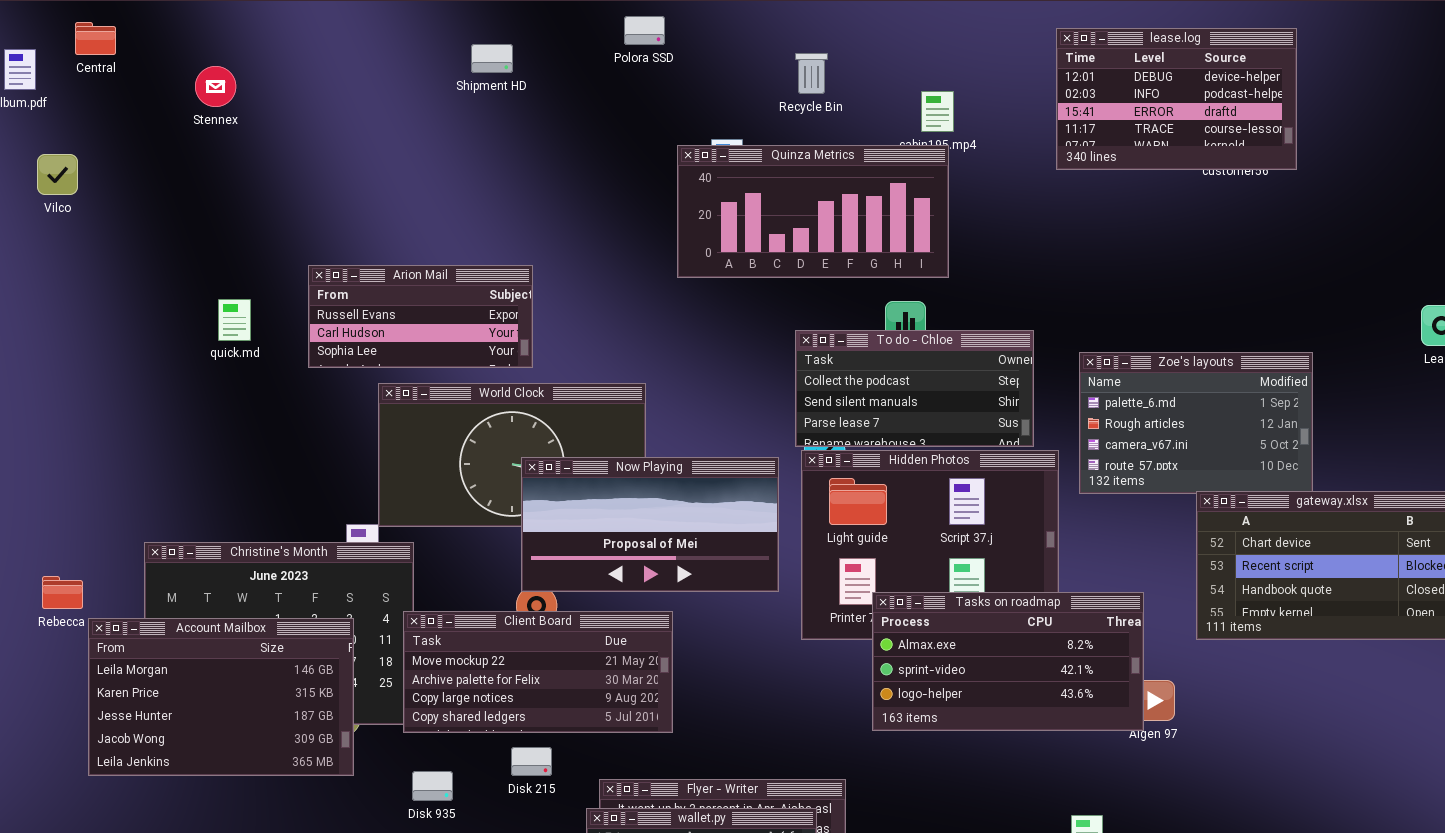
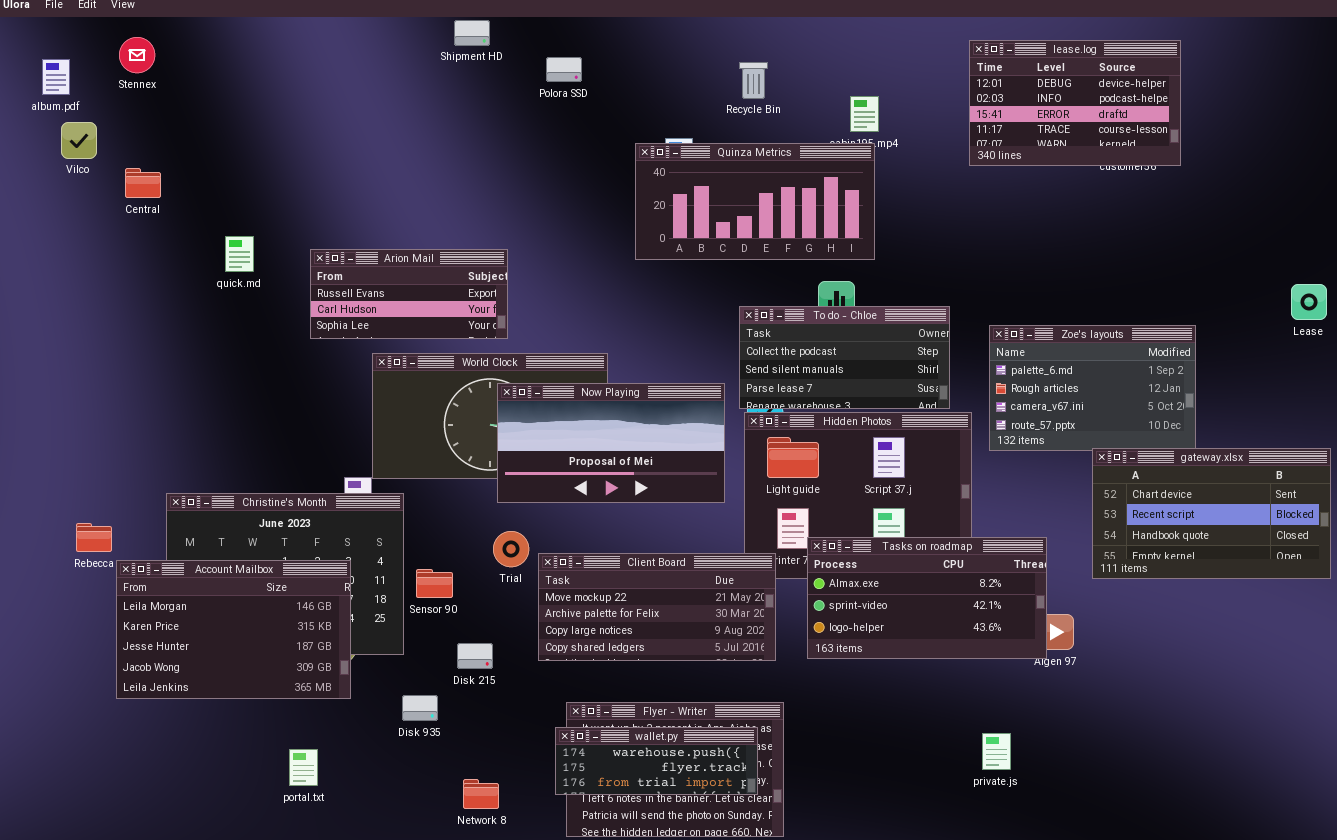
Polora SSD: [624,16,665,45] -> [546,57,582,82], moved
Central: [75,22,116,55] -> [125,168,161,198], moved
Shipment HD: [471,44,513,73] -> [454,20,490,46], moved
Stennex: [195,66,236,107] -> [119,37,155,73], moved
Vilco: [37,154,78,195] -> [61,122,97,159], moved
quick.md: [218,299,251,341] -> [225,236,254,272], moved
Now Playing: [521,457,779,592] -> [497,383,725,503], moved
Client Board: [403,611,673,733] -> [538,553,776,661], moved
Disk 215: [511,747,552,776] -> [457,643,493,669], moved

